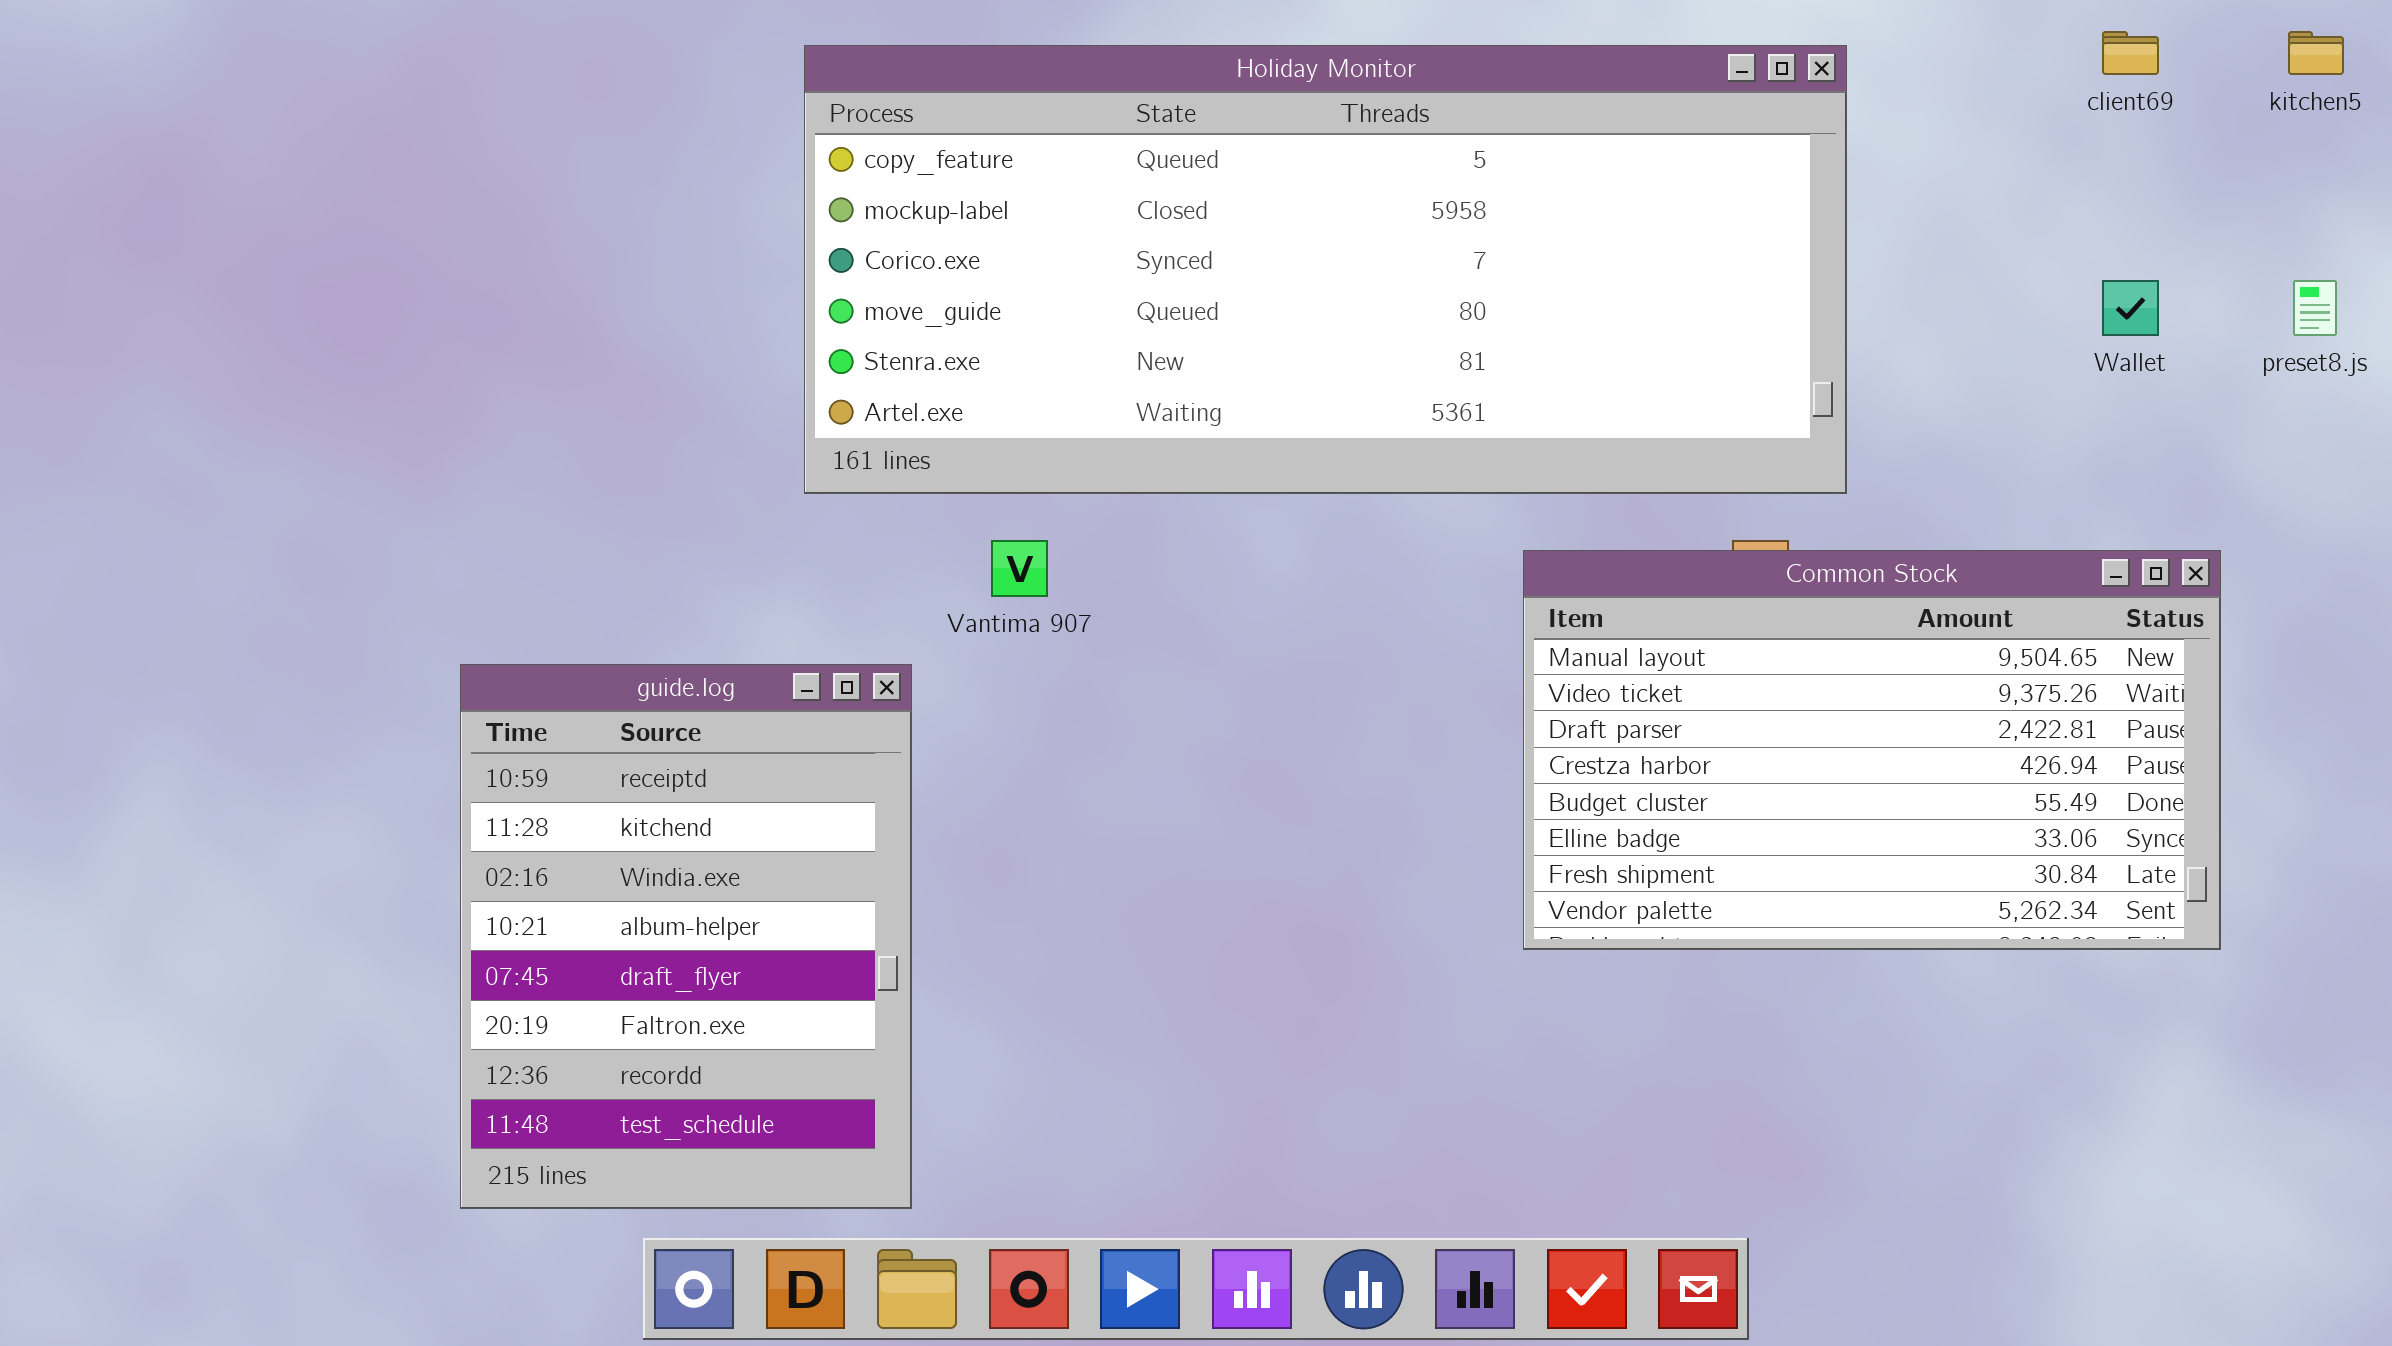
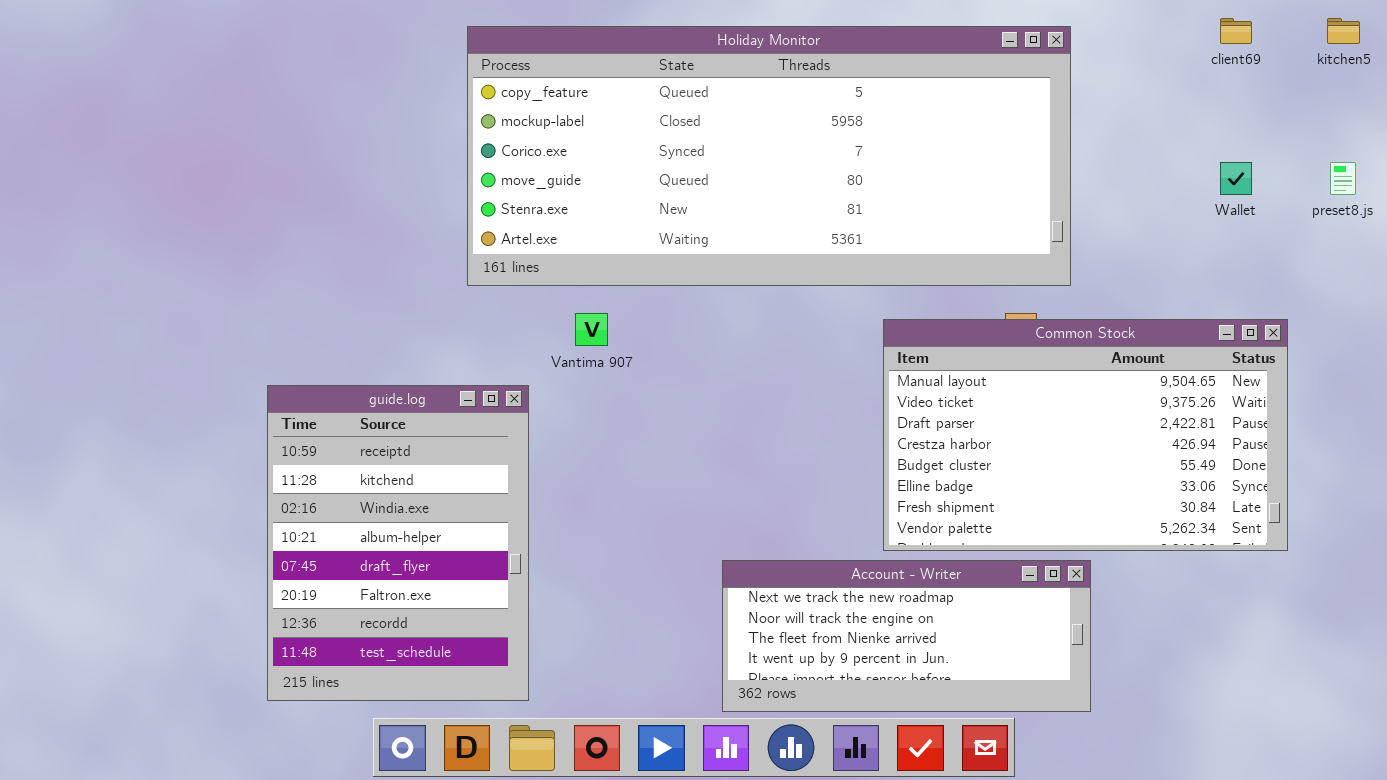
Account - Writer: none -> [722,560,1091,712], opened

